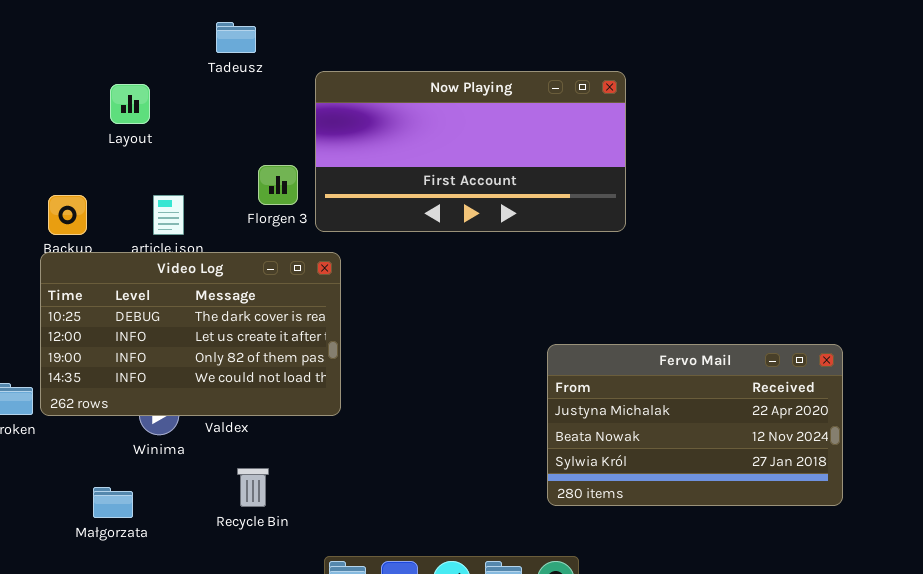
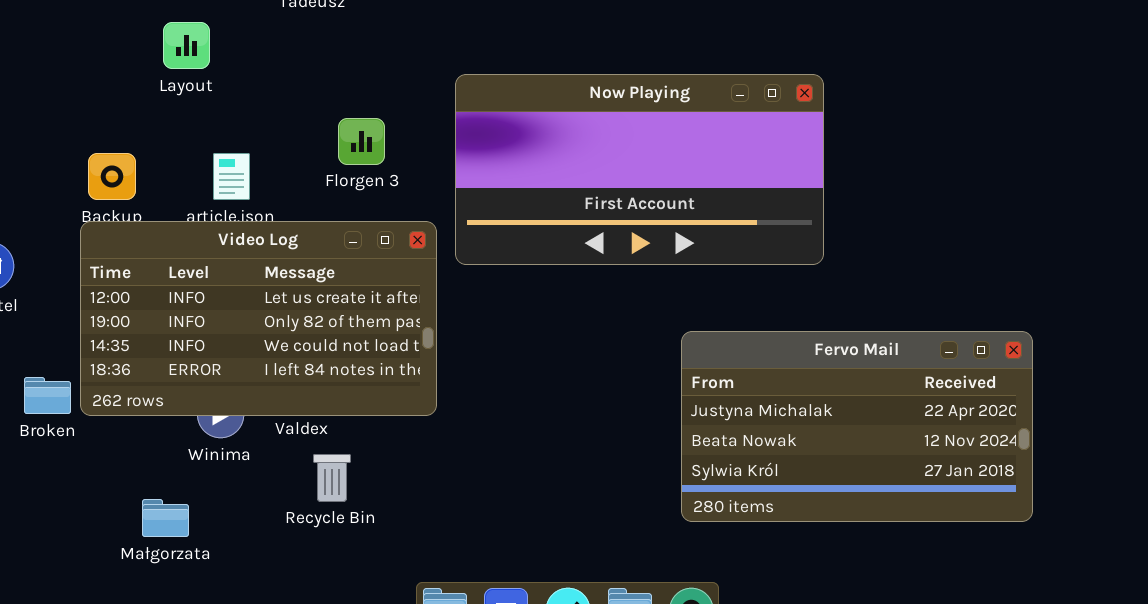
Now Playing: [315,71,626,232] -> [455,74,824,265], moved
Video Log: [40,252,341,416] -> [80,221,437,416], scrolled down 1 row
Recycle Bin: [237,468,269,507] -> [313,454,351,502], moved

